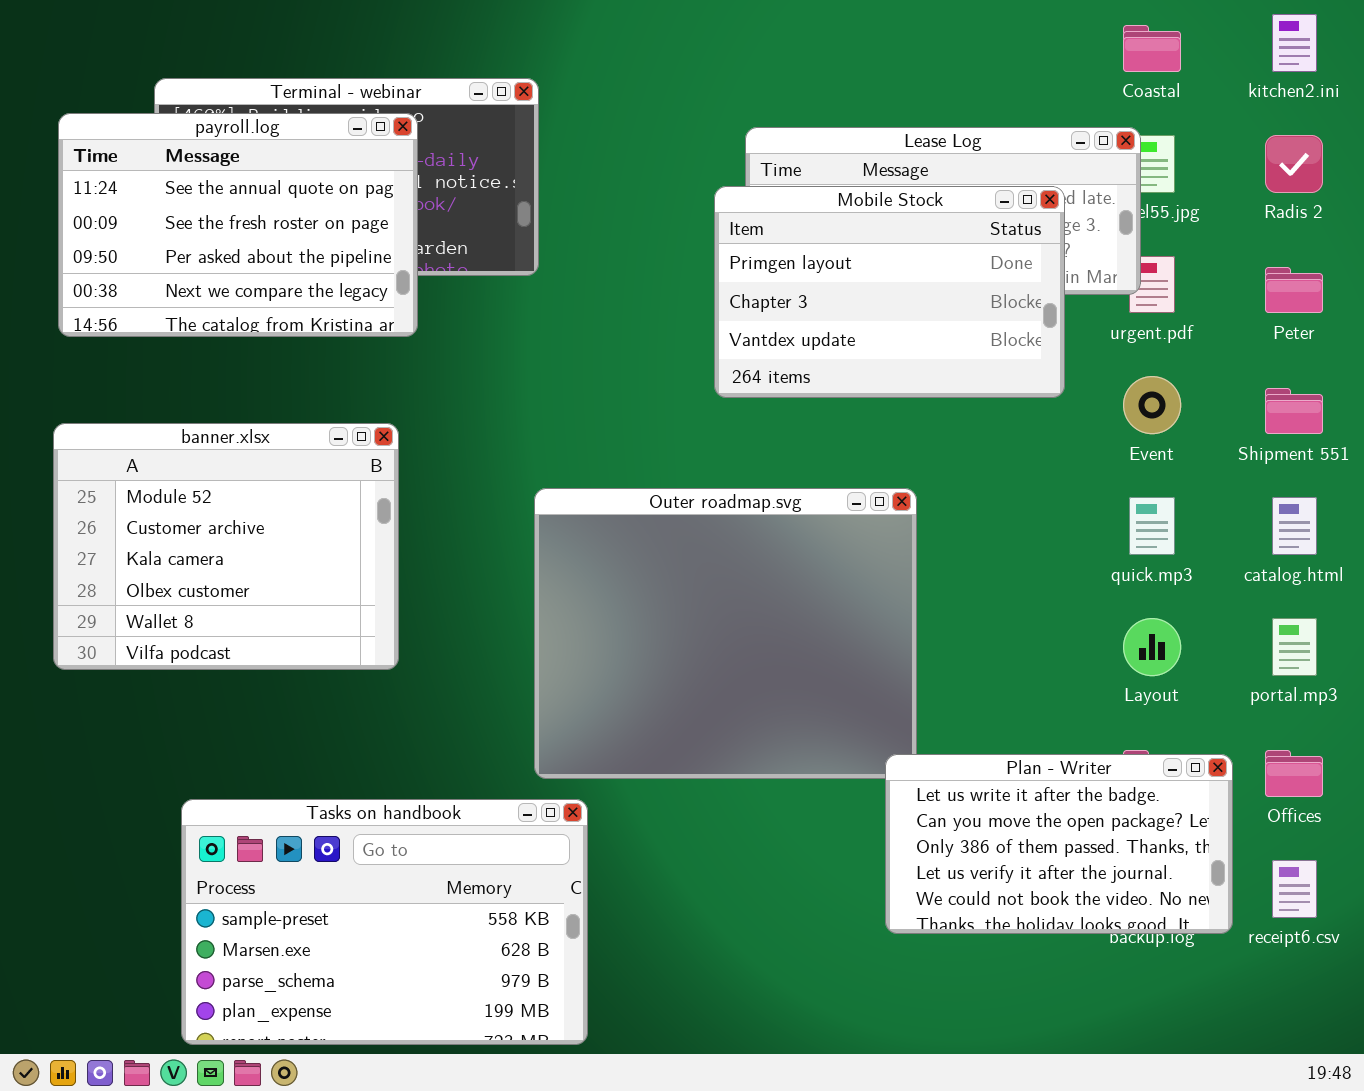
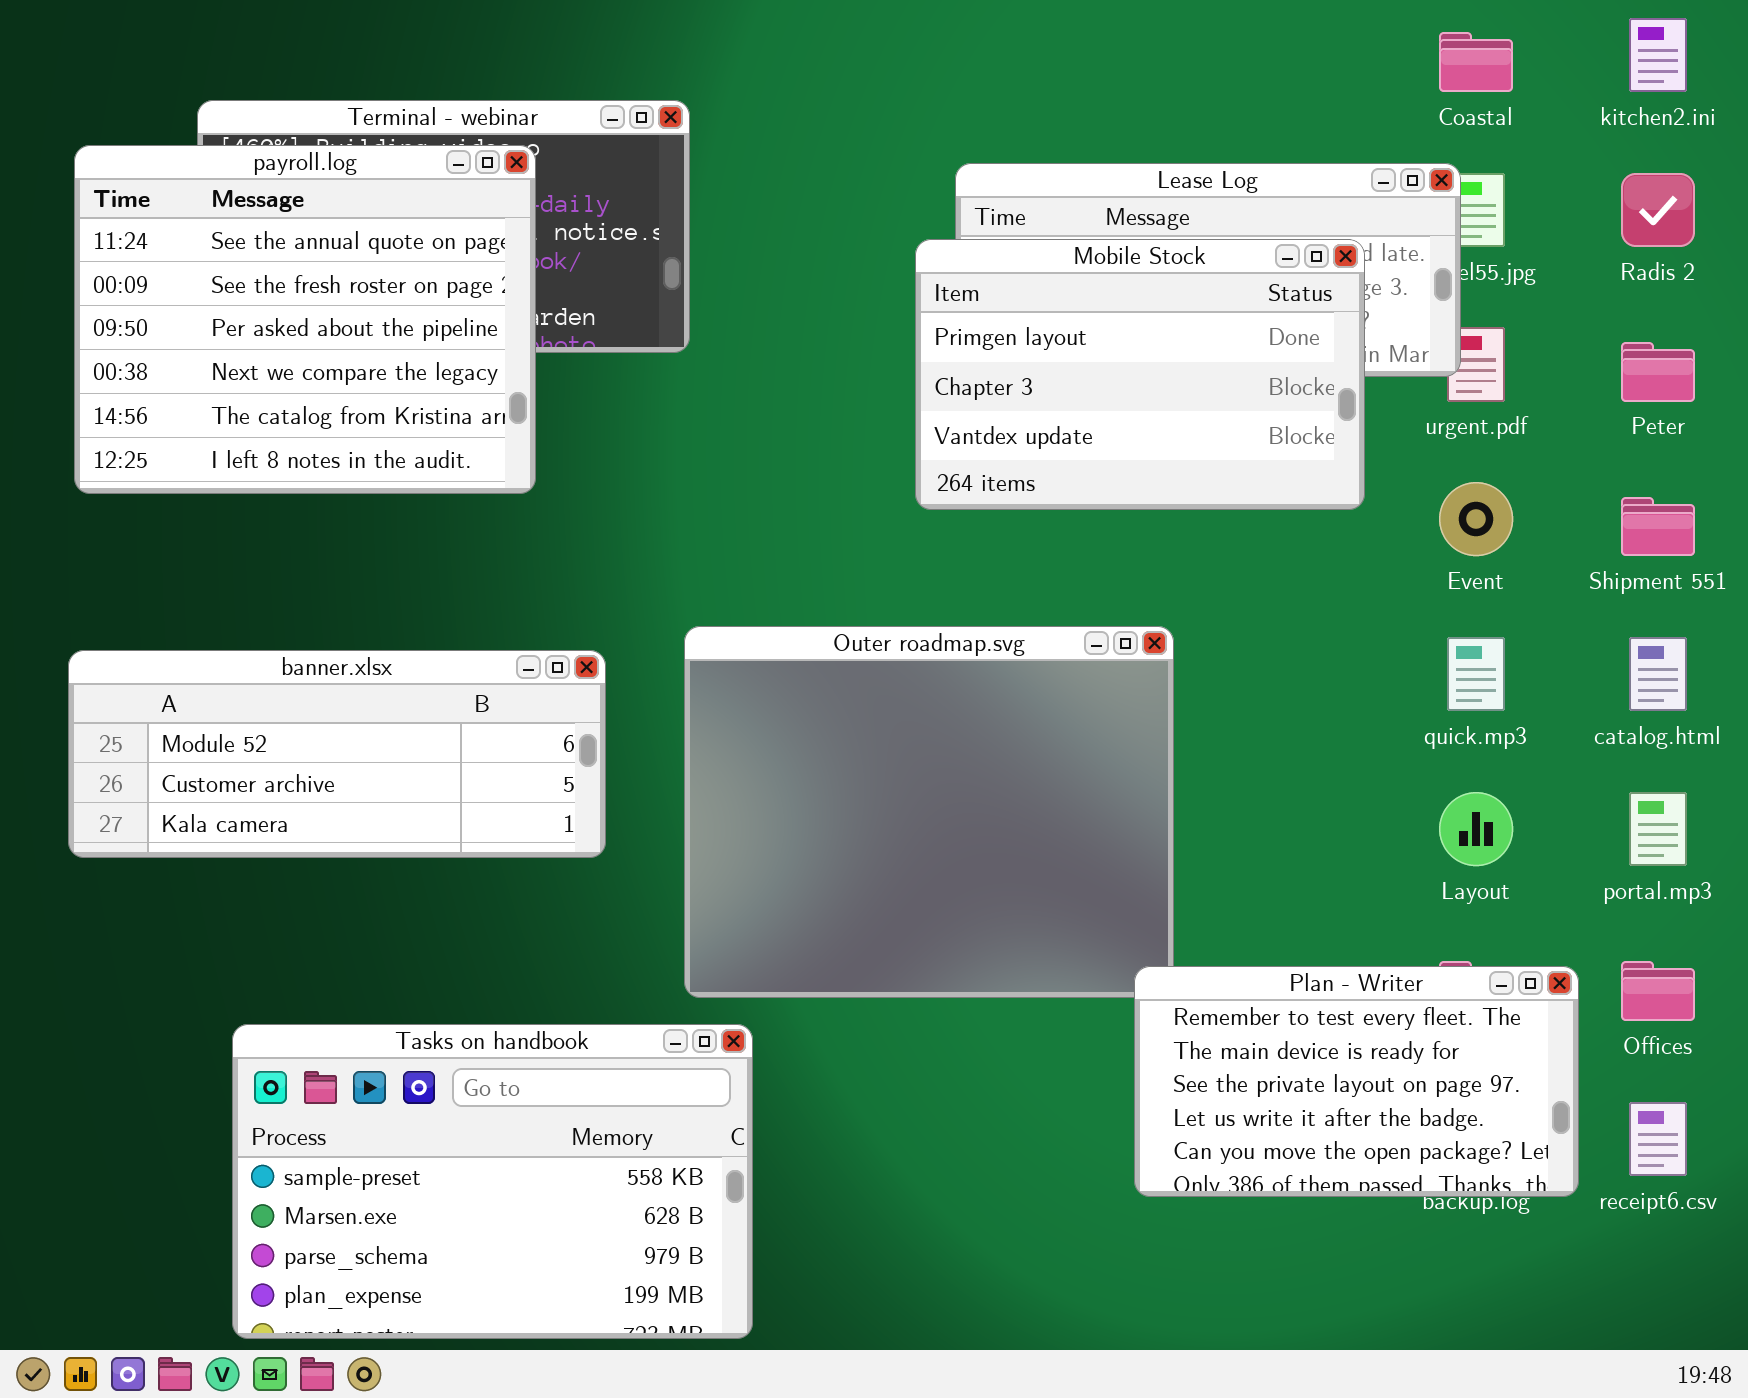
payroll.log: [58,113,418,337] -> [74,145,536,494], resized
banner.xlsx: [53,423,399,670] -> [68,650,606,858], resized
Plan - Writer: [885,754,1233,934] -> [1134,966,1579,1197], scrolled up 3 rows

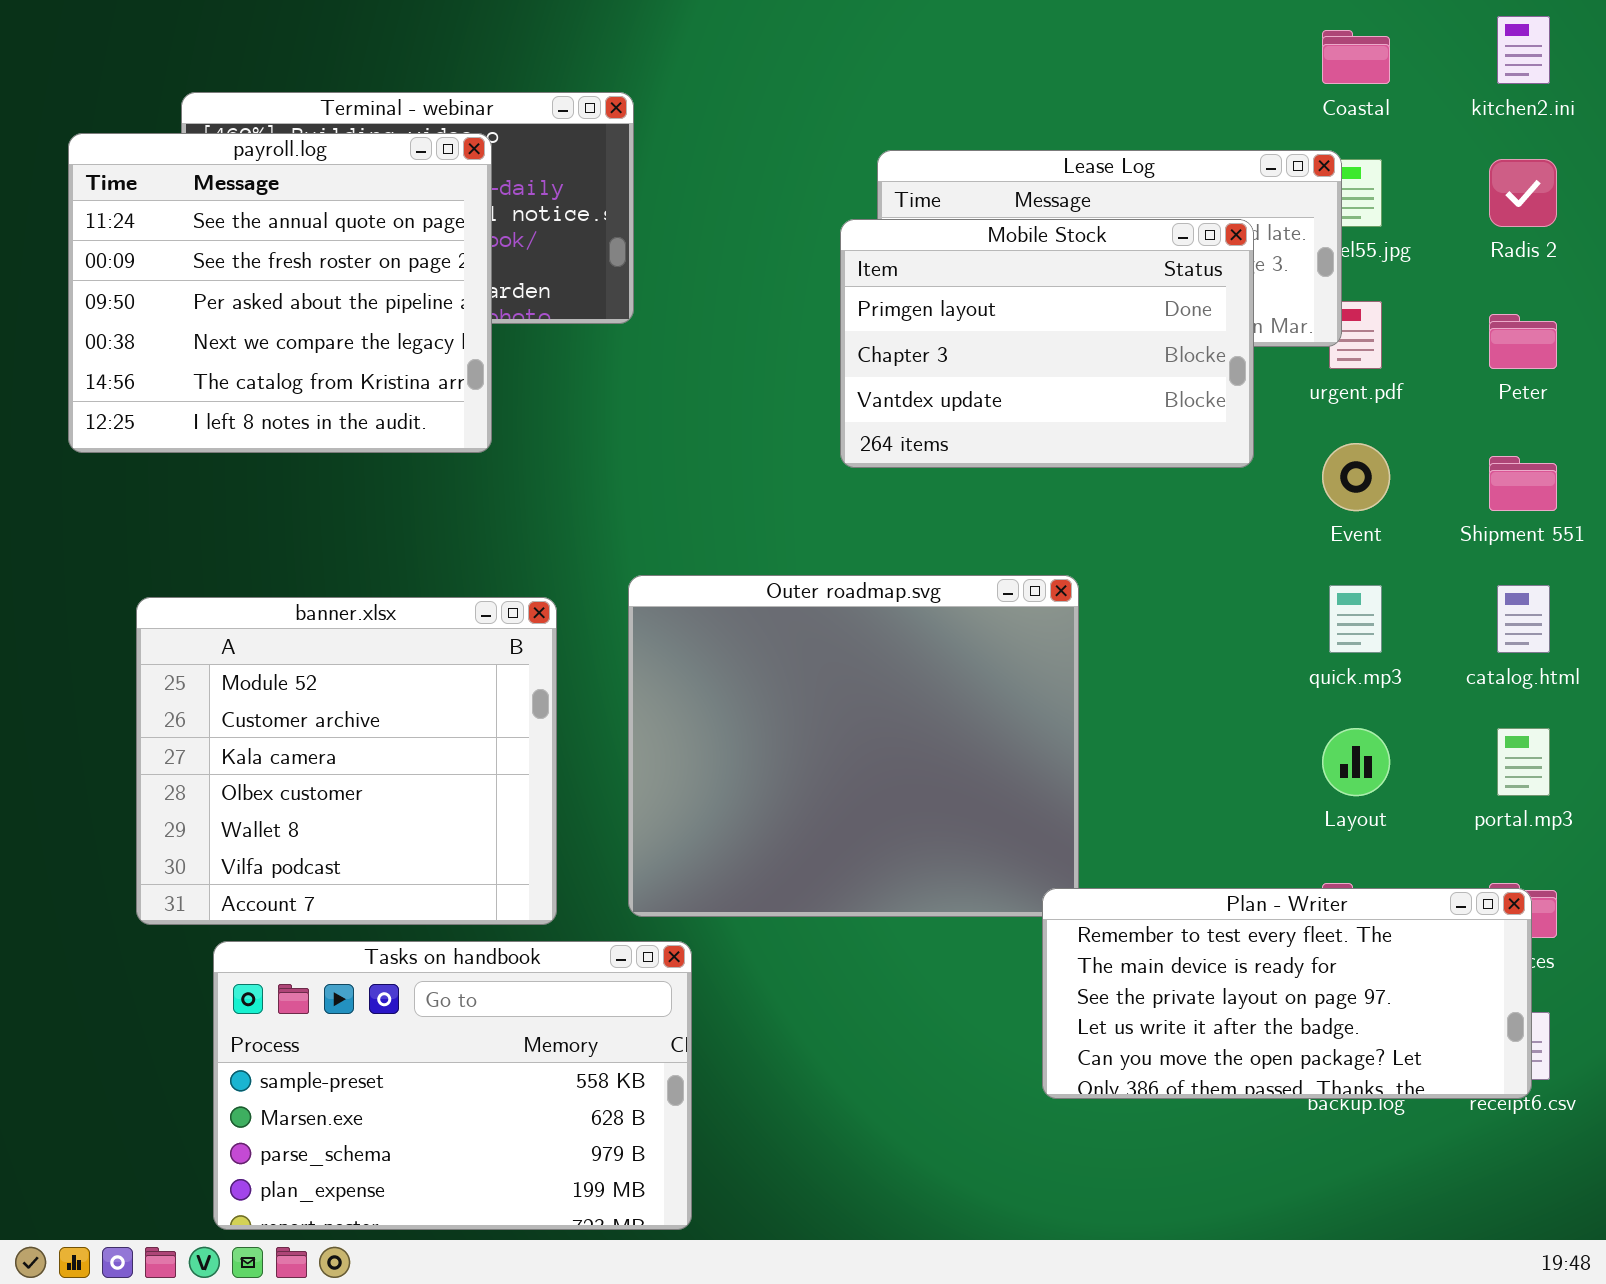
banner.xlsx: [68,650,606,858] -> [136,597,557,925], resized
Plan - Writer: [1134,966,1579,1197] -> [1042,888,1532,1099], resized

